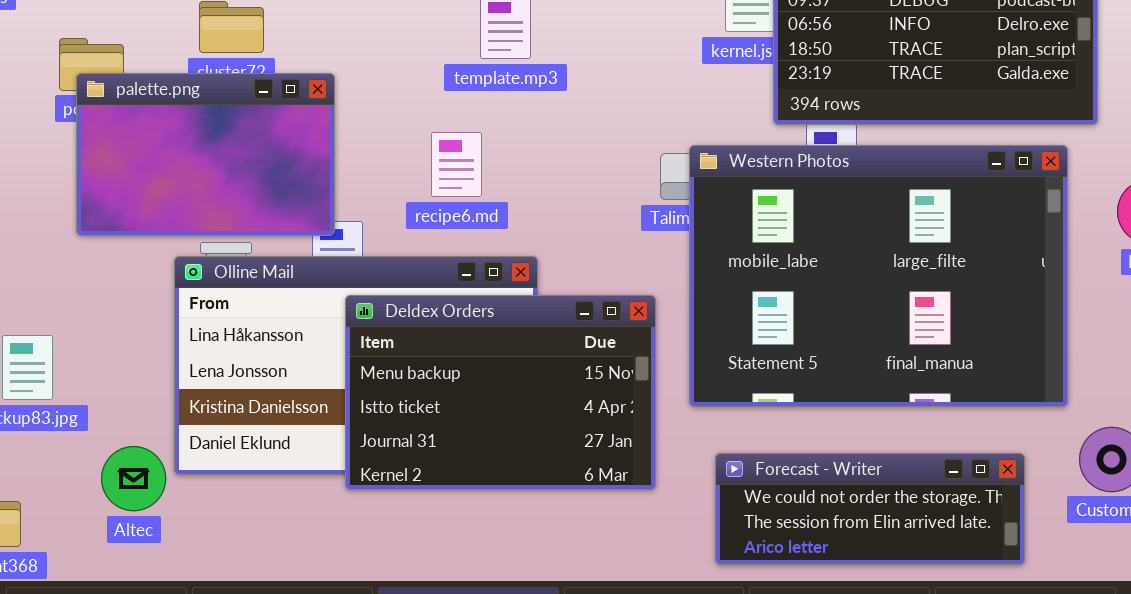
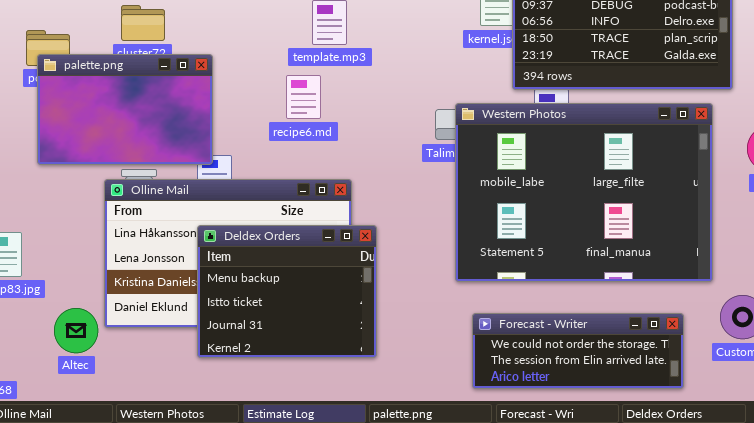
recipe6.md: [431,132,482,197] -> [286,75,321,119], moved
Deldex Orders: [345,295,656,490] -> [197,225,377,358], moved, resized

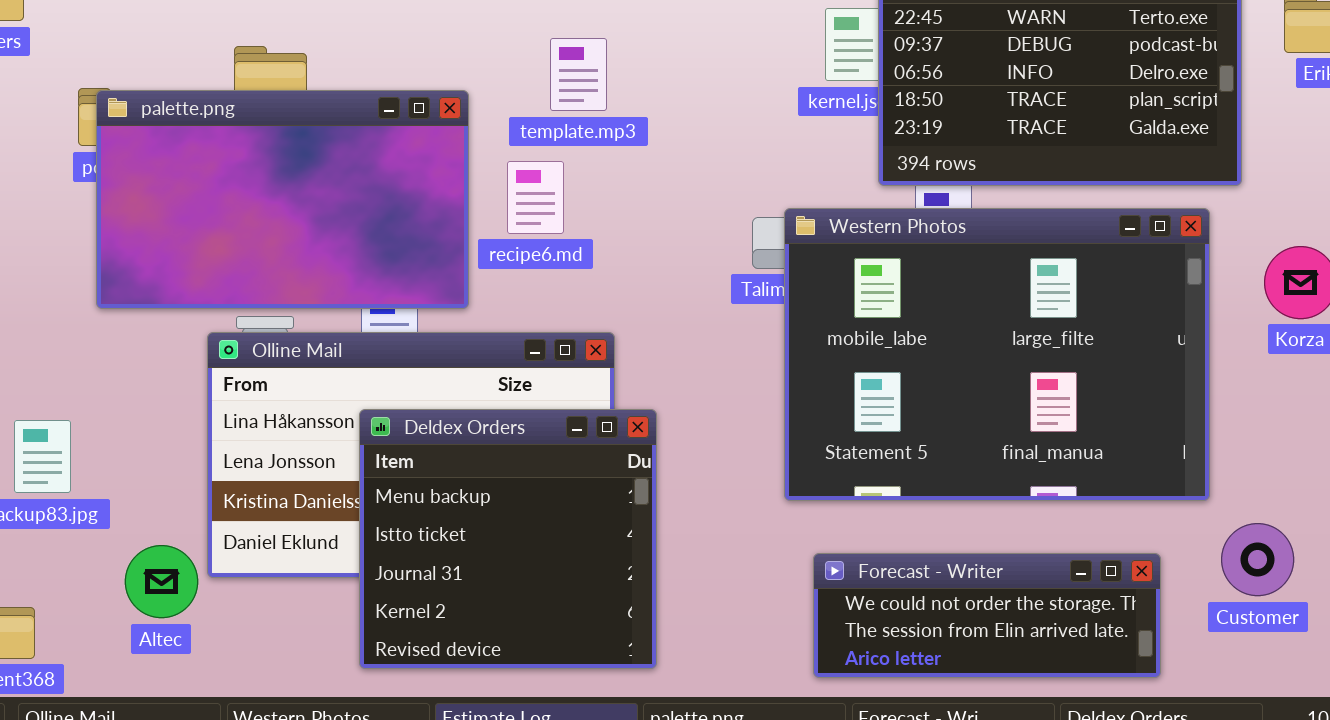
palette.png: [37,54,213,165] -> [96,90,469,309], resized
Deldex Orders: [197,225,377,358] -> [359,409,657,669], resized

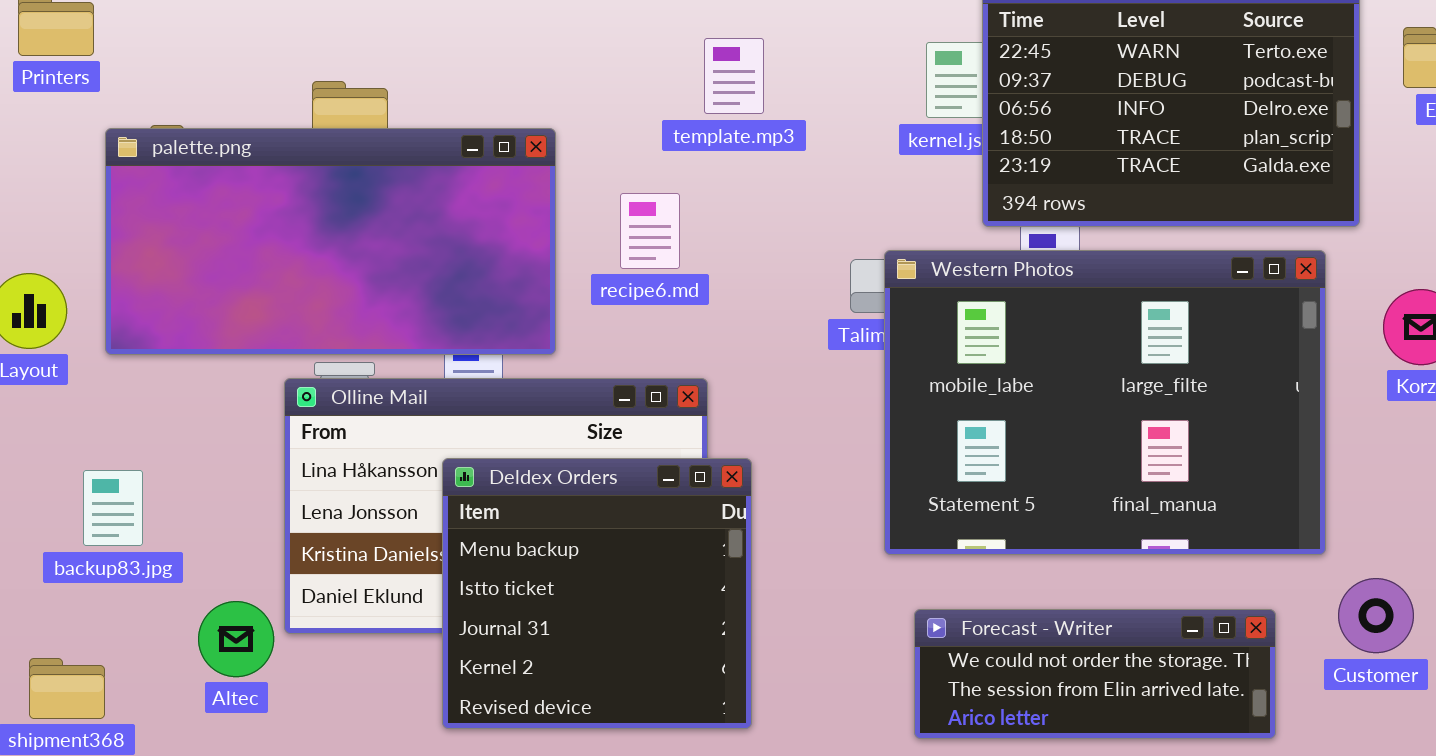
template.mp3: [550,38,607,111] -> [704,38,764,114], moved
palette.png: [96,90,469,309] -> [105,128,556,355], resized
recipe6.md: [507,161,564,234] -> [620,193,680,269], moved

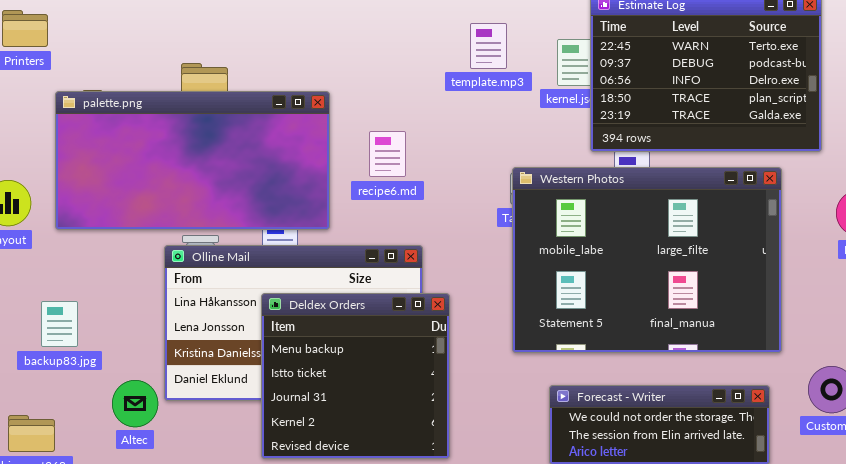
template.mp3: [704,38,764,114] -> [470,23,507,69], moved
Western Photos: [884,250,1326,555] -> [512,167,782,353], moved

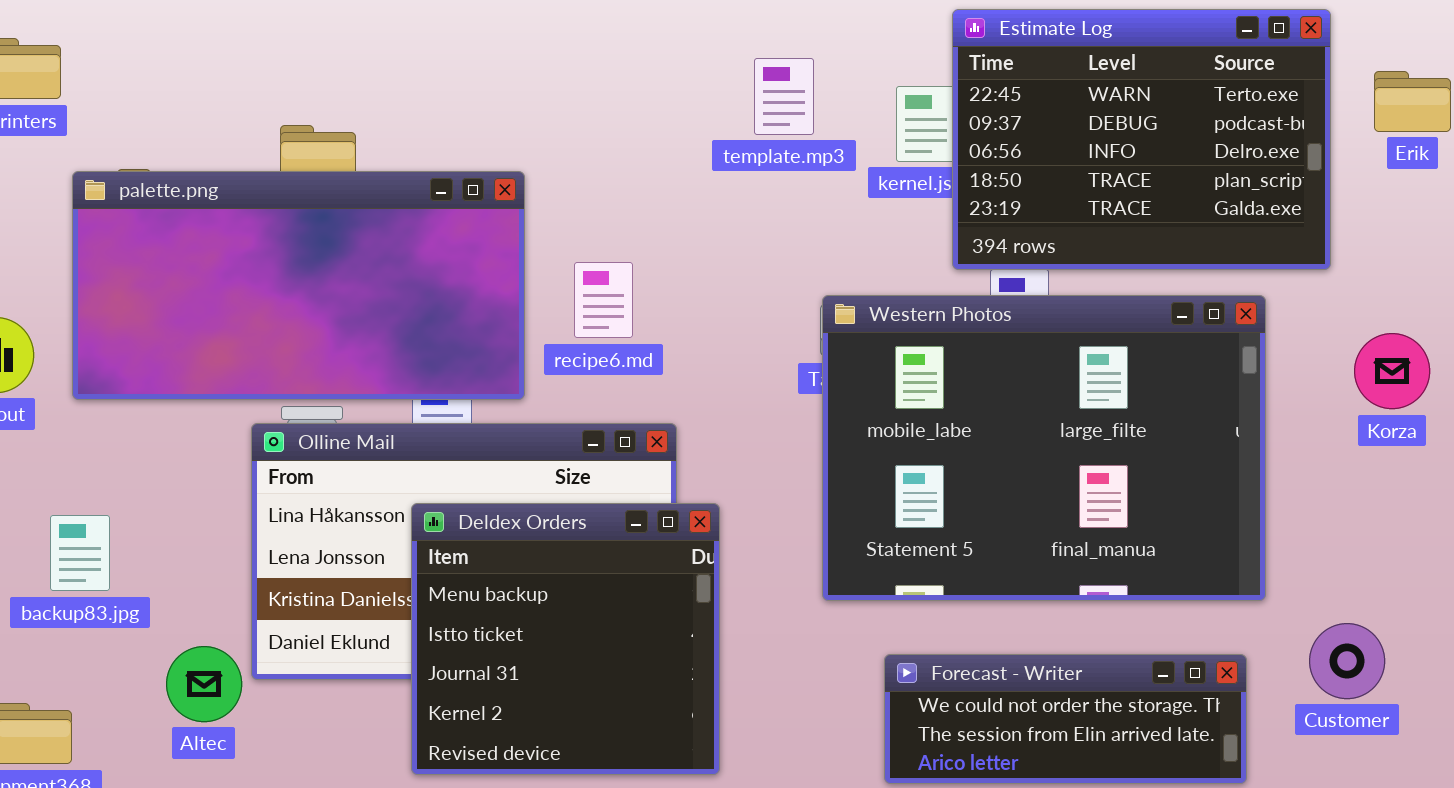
recipe6.md: [369,131,406,177] -> [574,262,633,338], moved

